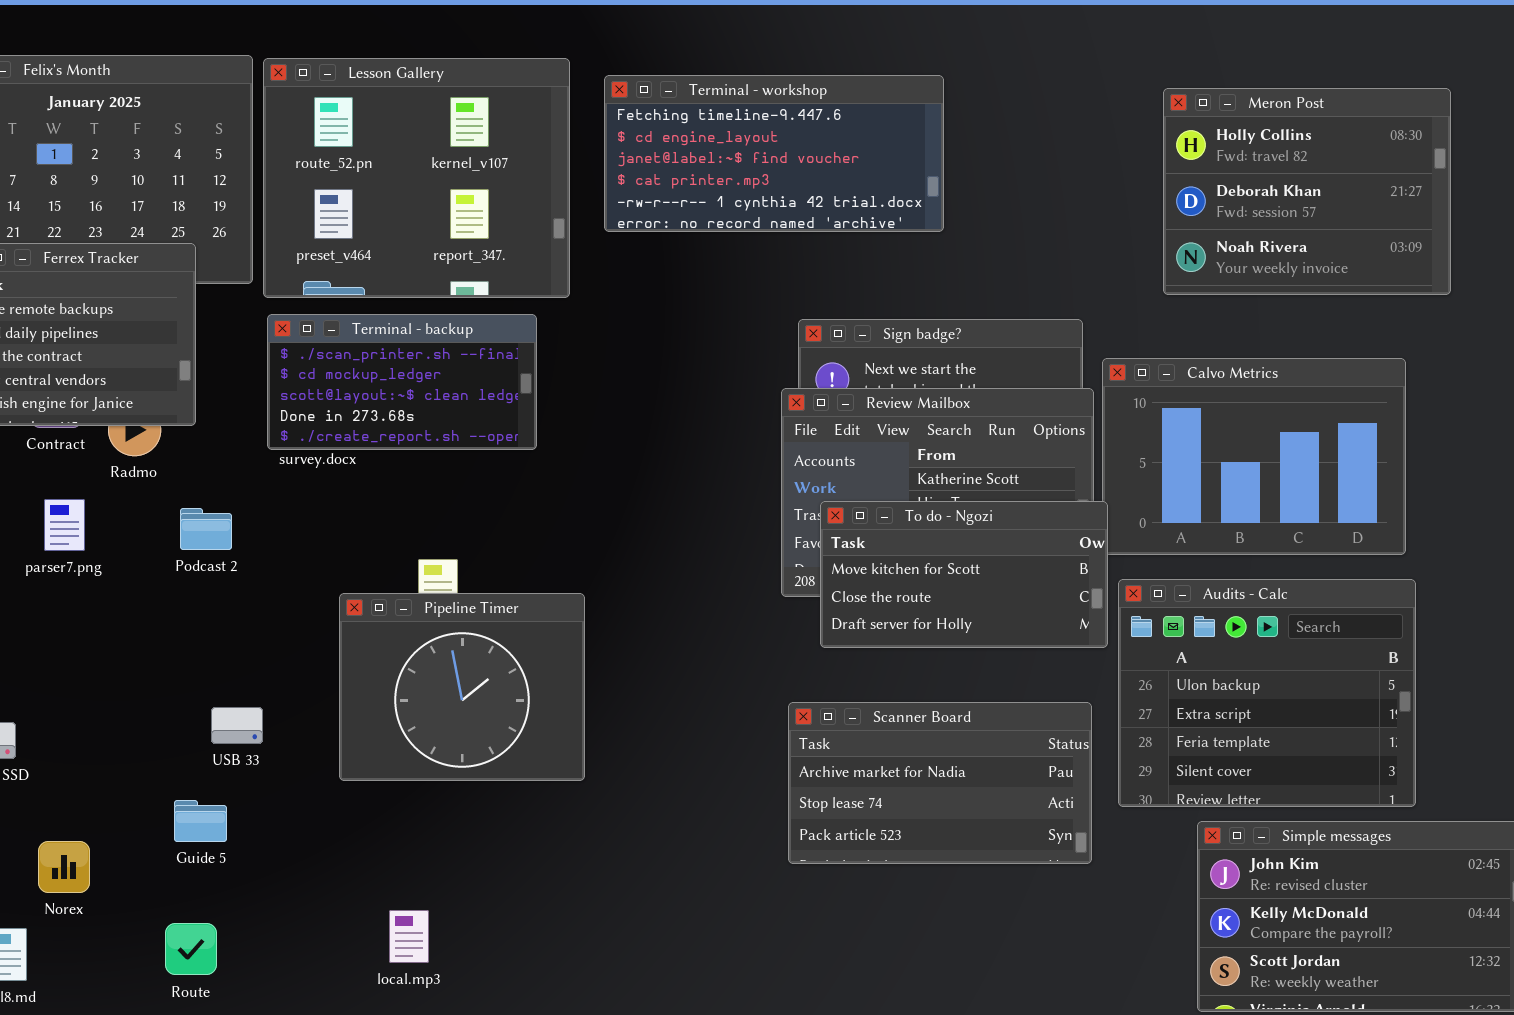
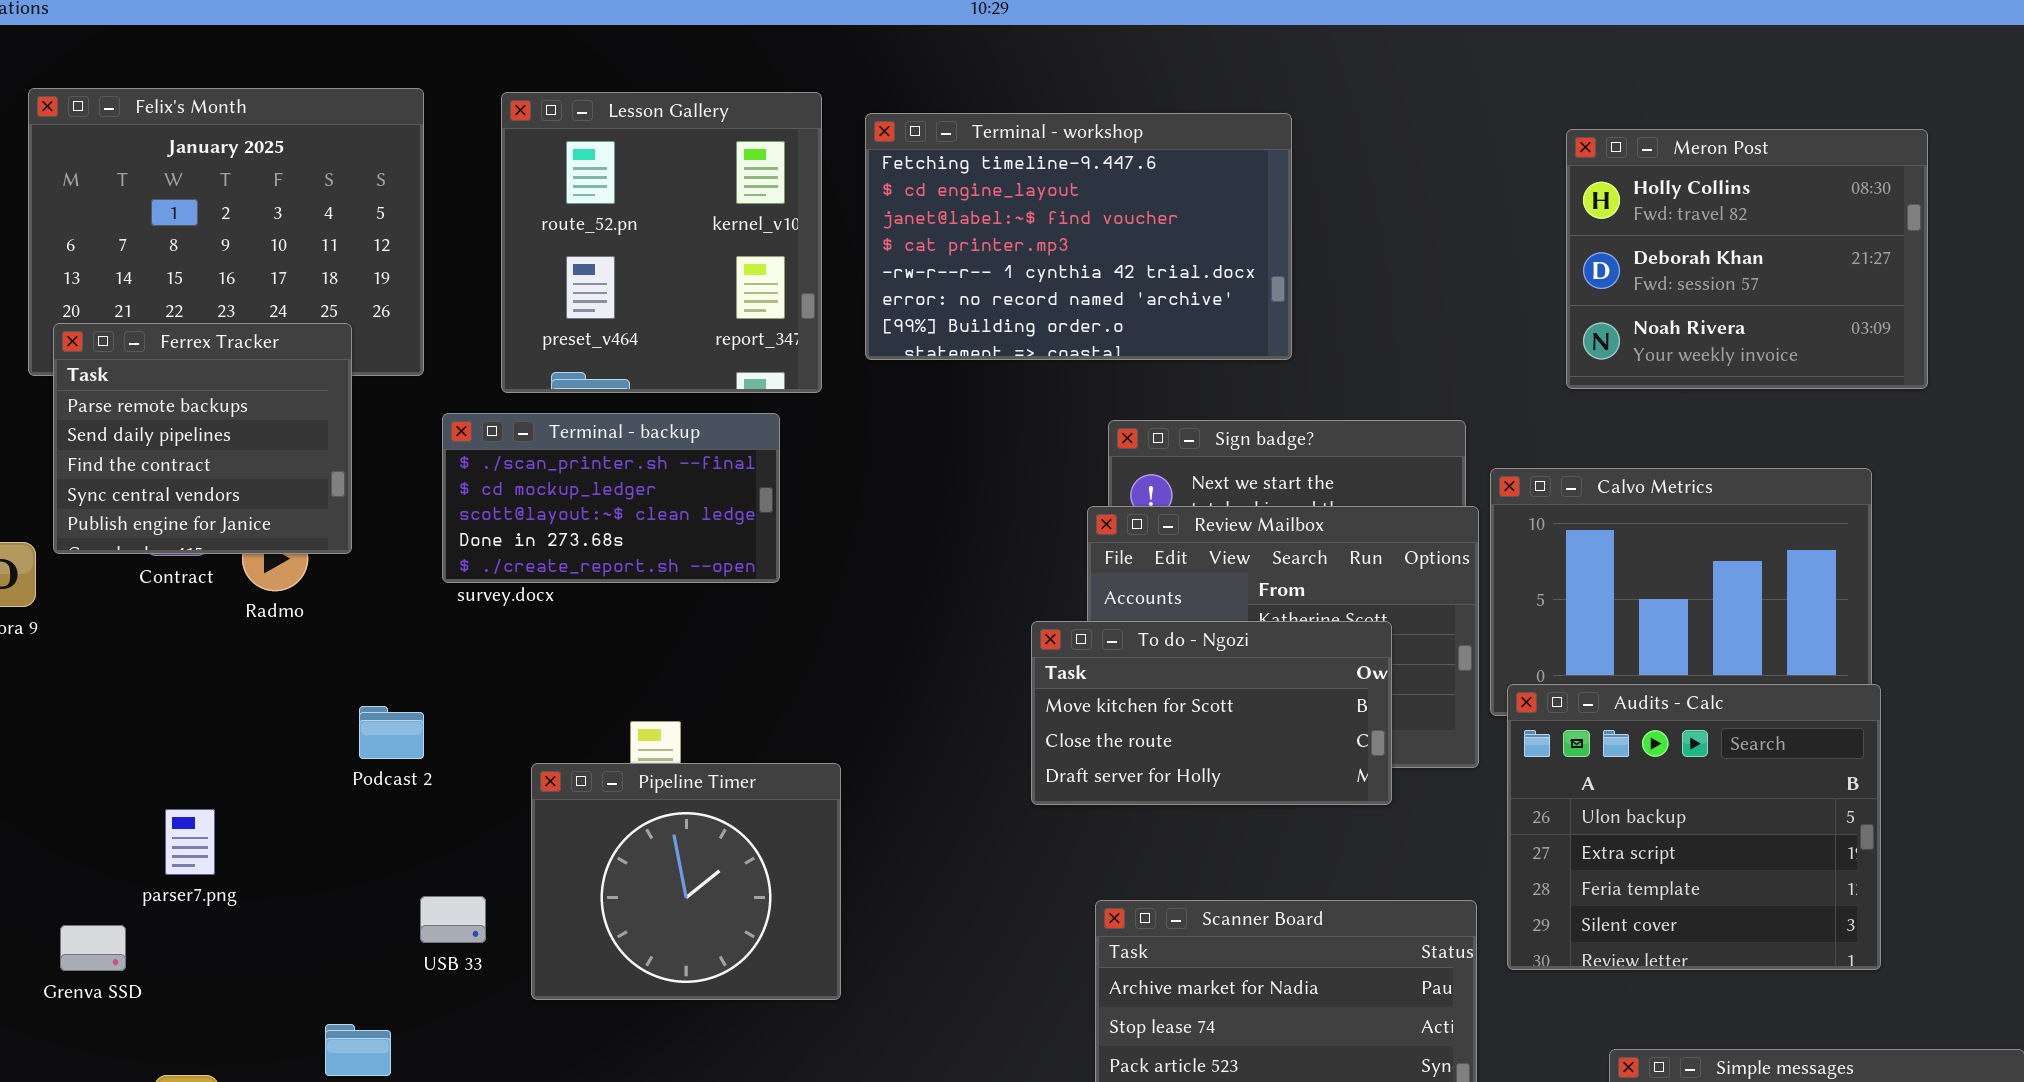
Lesson Gallery: [263,58,570,298] -> [501,92,822,393], resized
Terminal - workshop: [604,75,944,232] -> [865,113,1292,360], resized
parser7.png: [44,499,85,551] -> [165,809,215,875], moved
To do - Ngozi: [820,501,1108,648] -> [1031,621,1392,805], moved
Podcast 2: [180,508,232,550] -> [359,706,424,759], moved
Audits - Calc: [1118,579,1416,807] -> [1507,684,1881,970], moved
USB 33: [211,707,263,744] -> [420,896,486,943], moved

